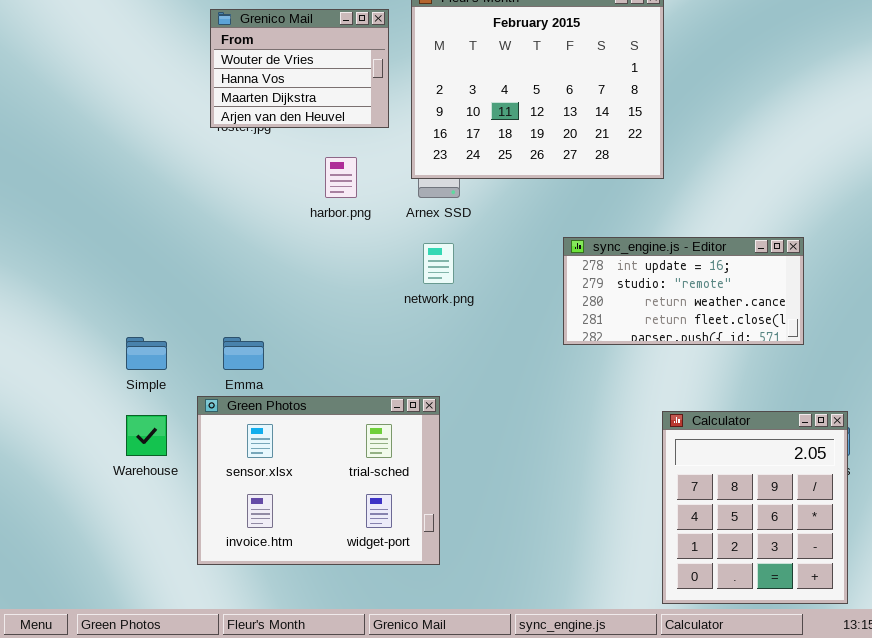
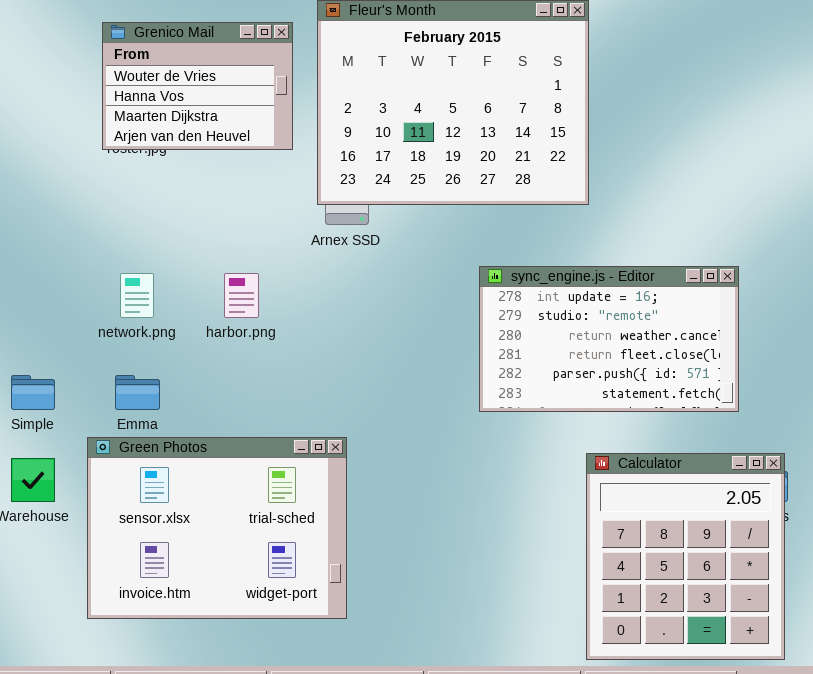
harbor.png: [325,157,357,198] -> [224,273,259,318], moved
sync_engine.js - Editor: [563,237,804,345] -> [479,266,739,412], resized
network.png: [423,243,454,284] -> [120,273,154,318], moved

